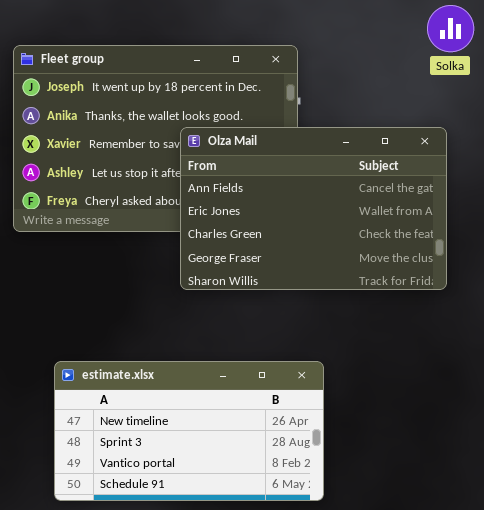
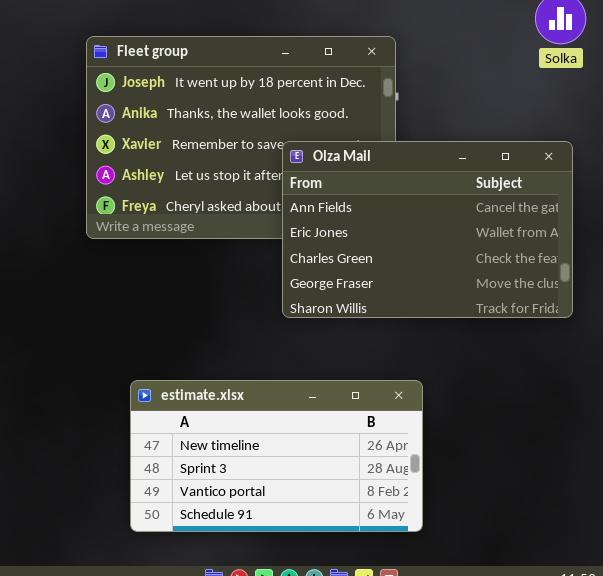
Olza Mail: [180,127,447,290] -> [282,141,573,318], moved

